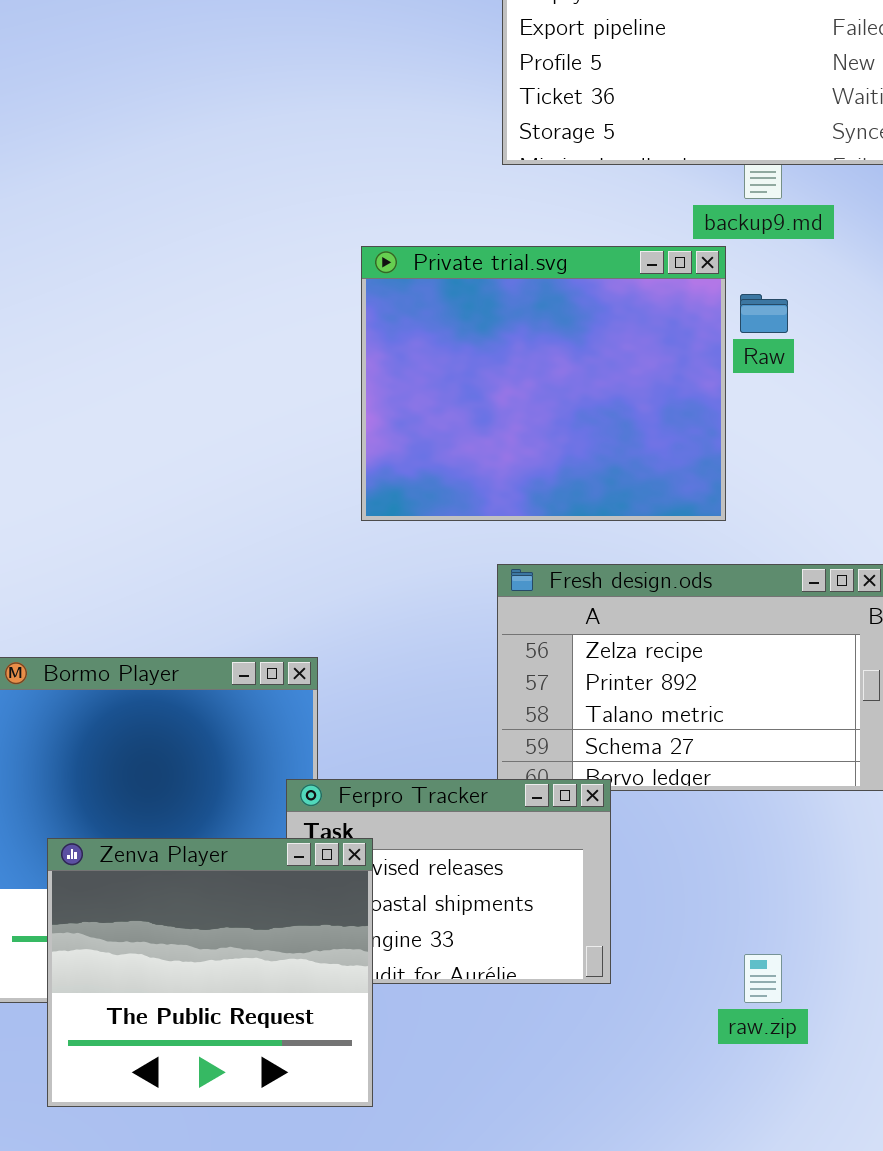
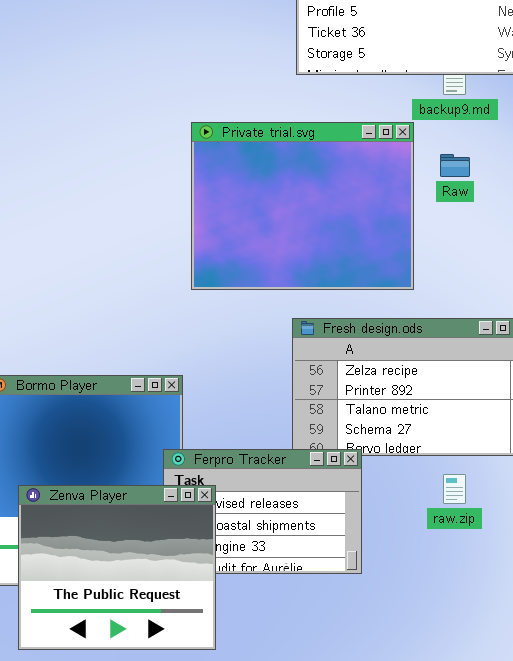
Private trial.svg: [361,246,726,521] -> [191,122,414,290], moved
raw.zip: [744,954,782,1003] -> [443,474,466,504], moved

